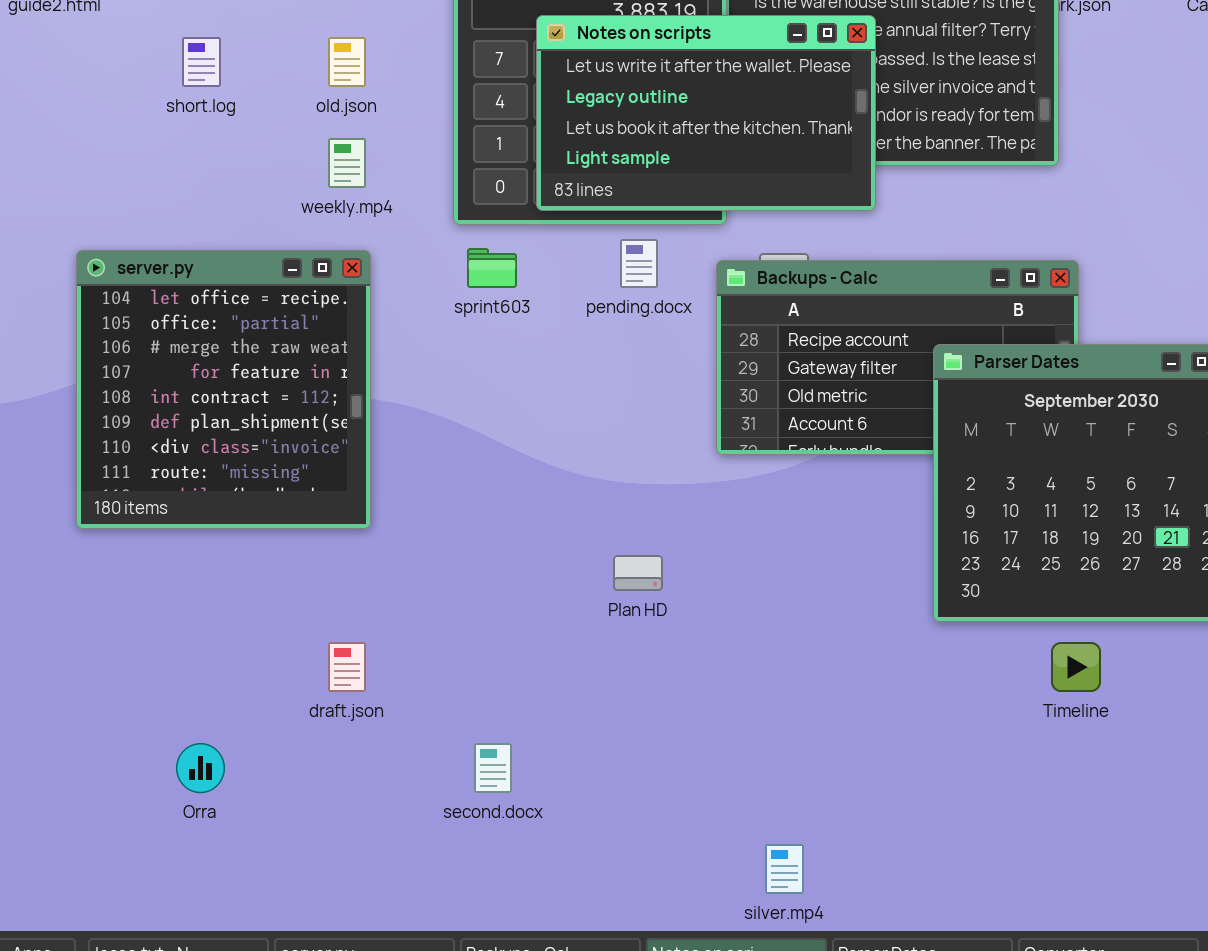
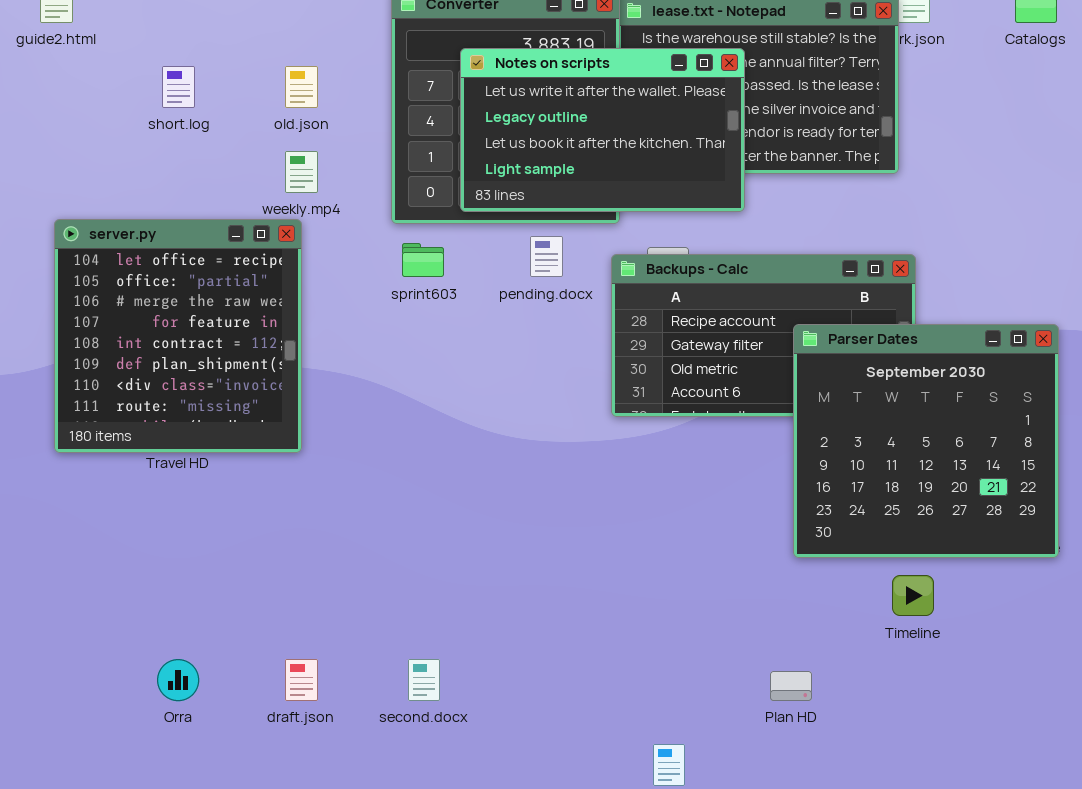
server.py: [76,250,371,529] -> [54,219,302,453], moved
Plan HD: [613,555,663,591] -> [770,671,812,701], moved
draft.json: [328,642,366,692] -> [285,659,318,701], moved

